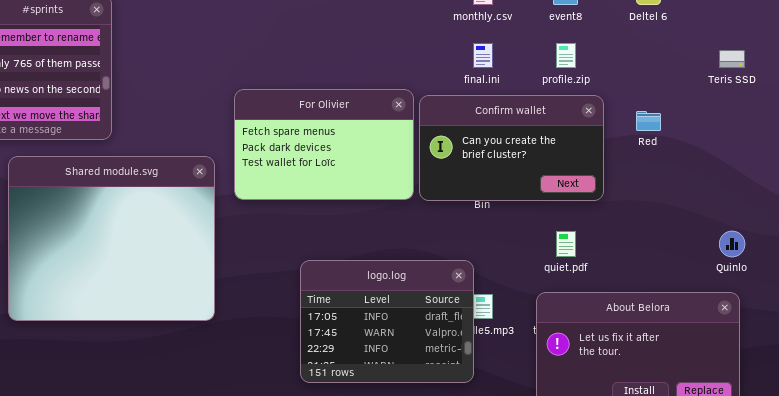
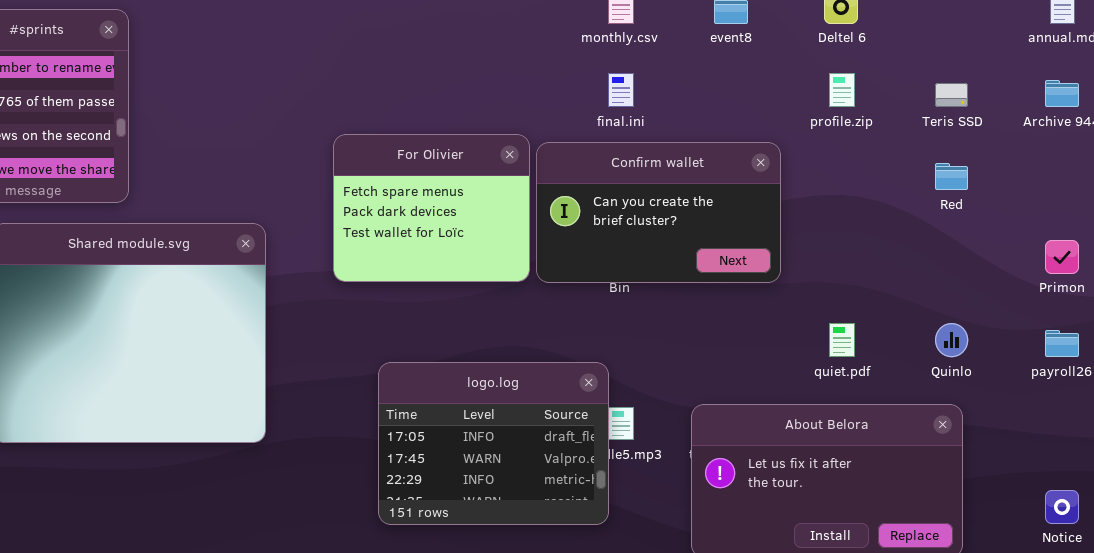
profile.zip: [556,43,576,68] -> [829,73,855,107], moved
For Olivier: [234,89,414,200] -> [333,134,530,282], resized
Red: [636,111,661,131] -> [935,163,968,190], moved
quiet.pdf: [556,231,576,257] -> [829,323,855,357], moved

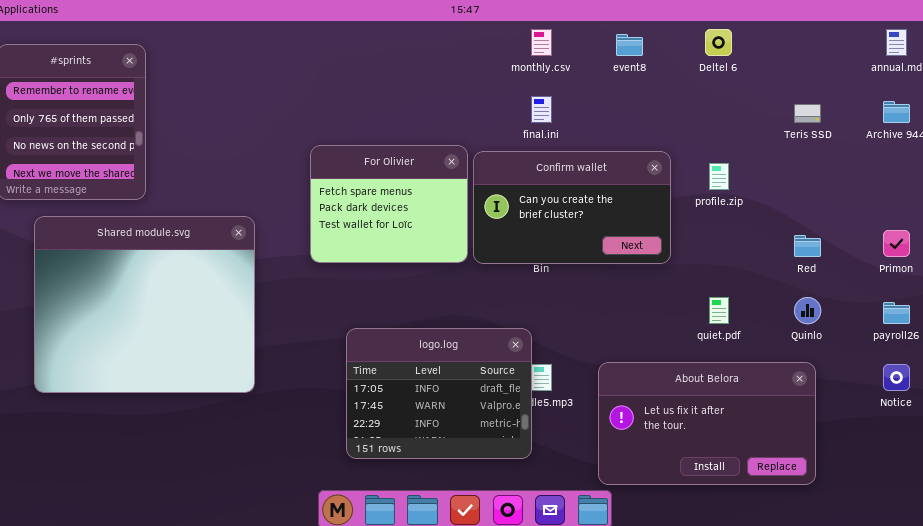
profile.zip: [829,73,855,107] -> [709,163,729,190], moved
Red: [935,163,968,190] -> [794,235,821,257], moved
Notice: [1045,490,1079,524] -> [883,364,910,391], moved

